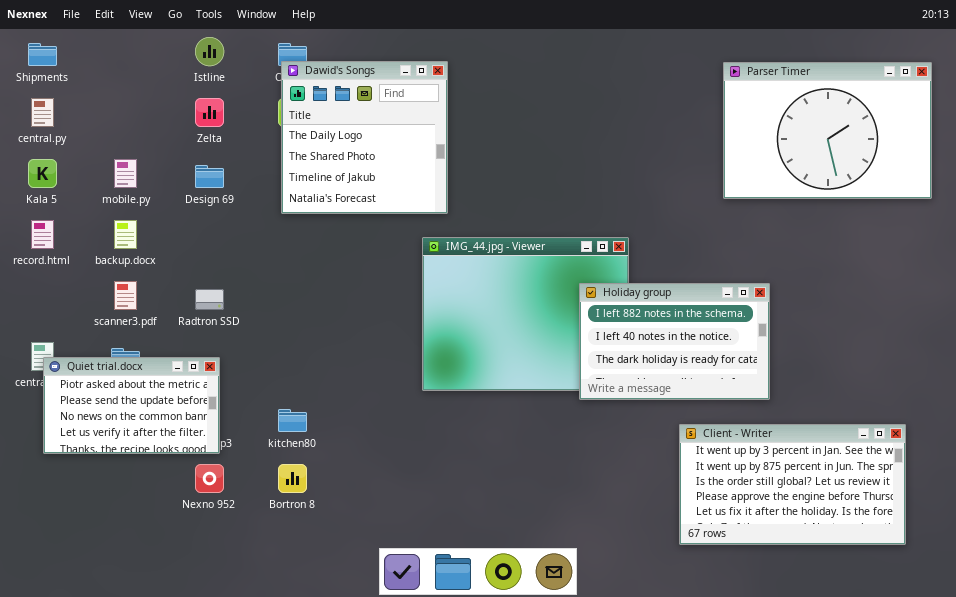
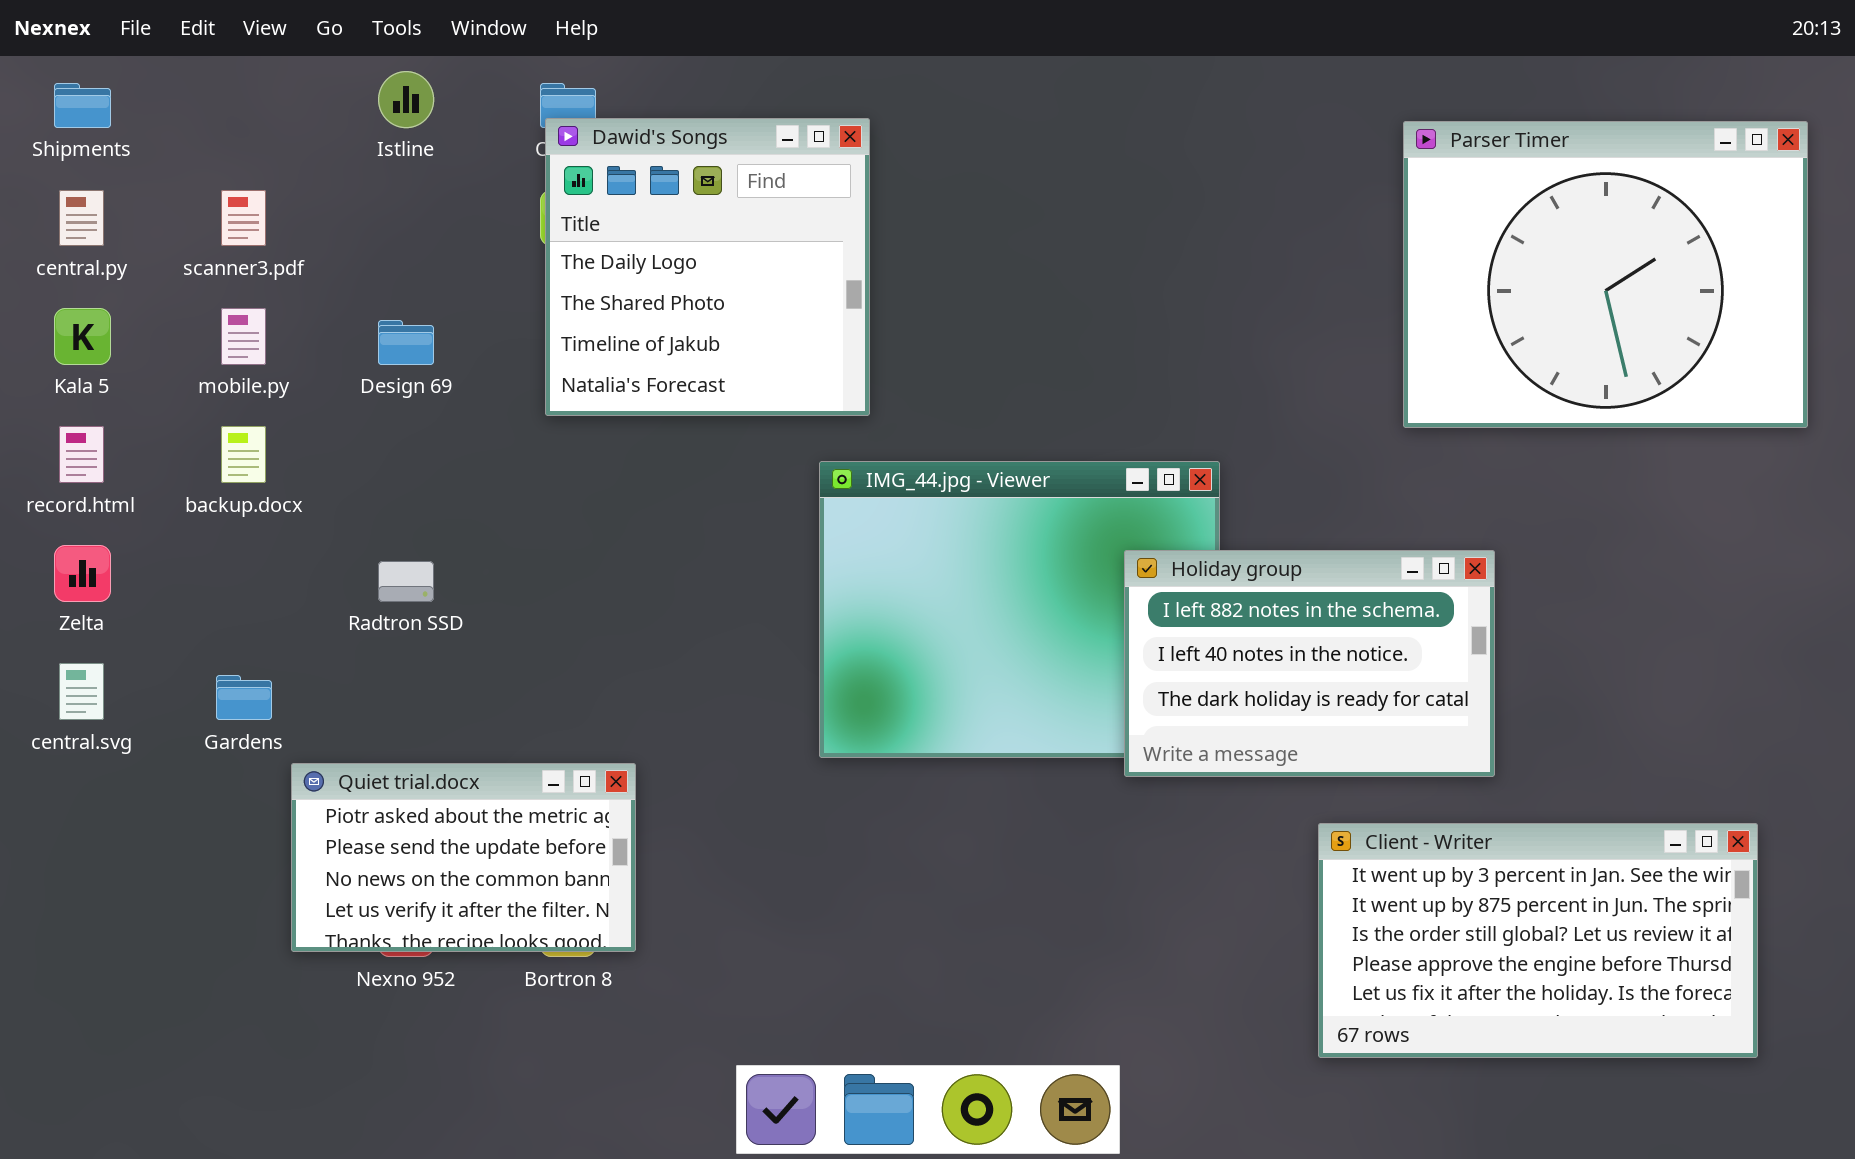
Parser Timer: [723,62,932,199] -> [1403,121,1808,428], resized
Zelta: [195,98,224,127] -> [54,545,111,602], moved
scanner3.pdf: [114,281,137,310] -> [221,190,266,246], moved
Quiet trial.docx: [43,357,220,454] -> [291,763,636,952], moved

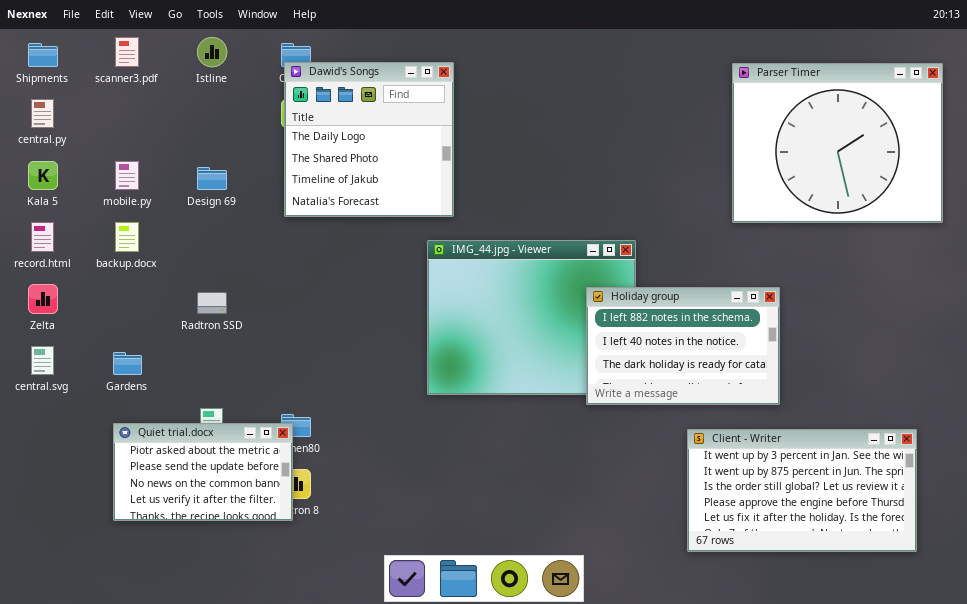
scanner3.pdf: [221,190,266,246] -> [115,37,139,67], moved
Quiet trial.docx: [291,763,636,952] -> [113,423,293,521], moved

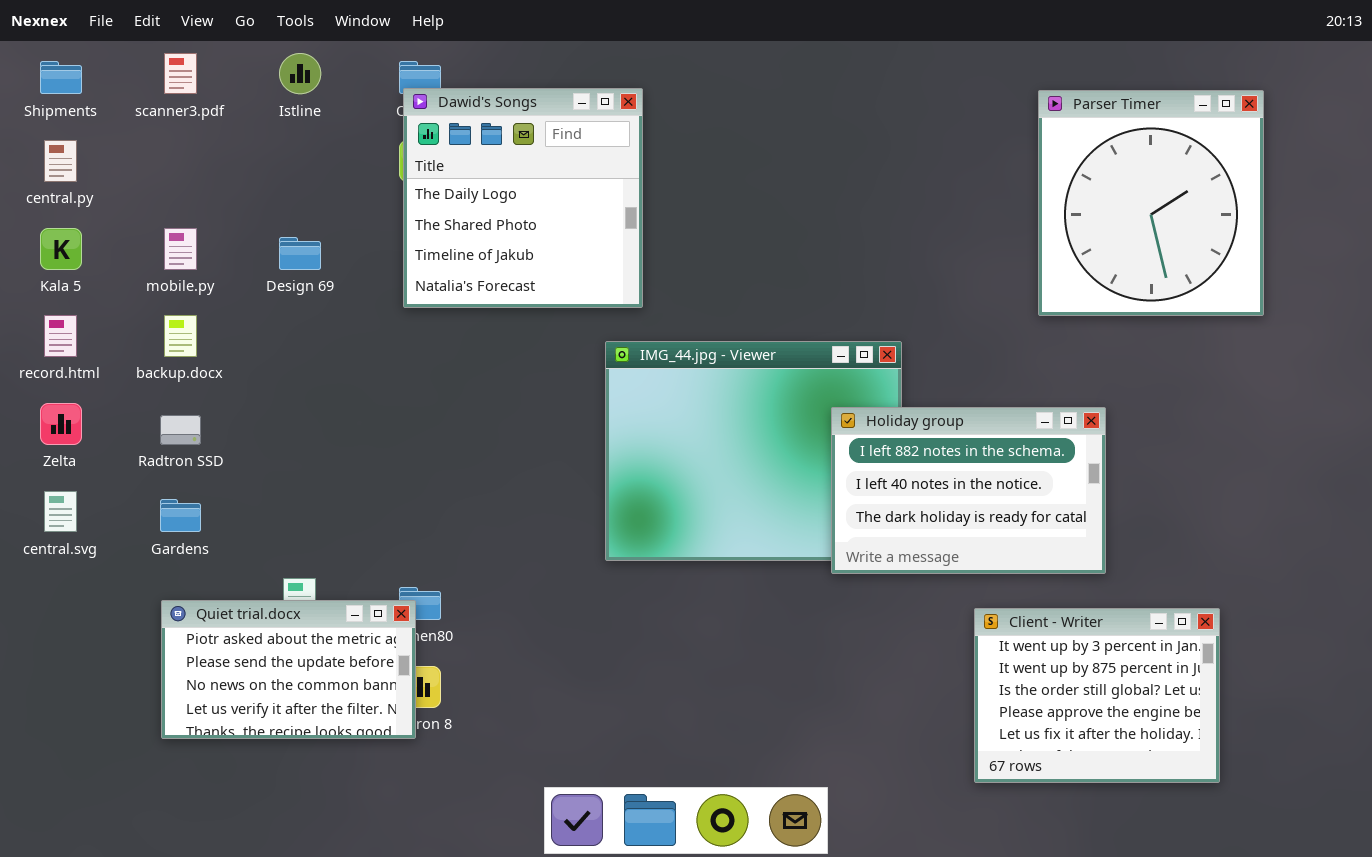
Parser Timer: [732,63,943,223] -> [1038,90,1264,316], resized
Radtron SSD: [197,292,227,314] -> [160,415,201,445], moved
Client - Writer: [687,429,917,552] -> [974,608,1220,783], resized

